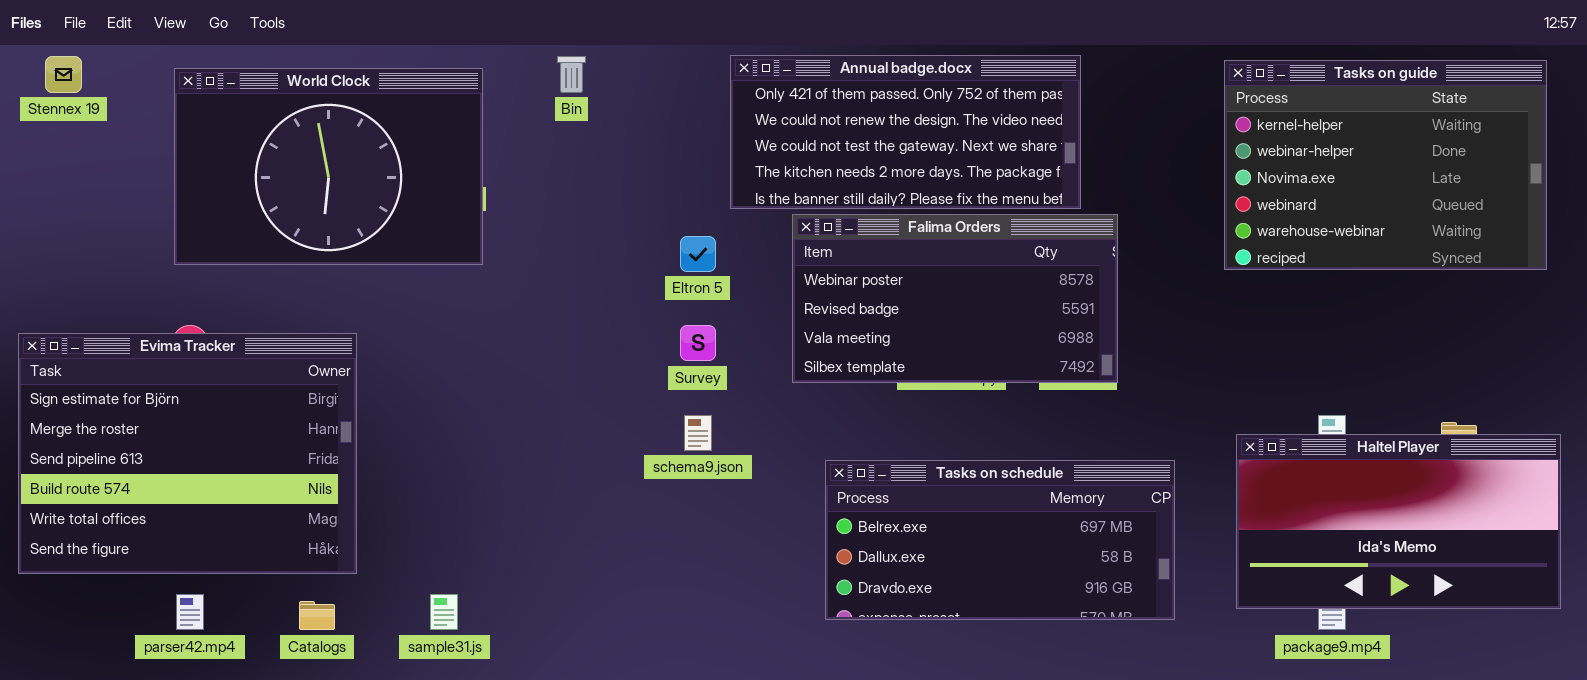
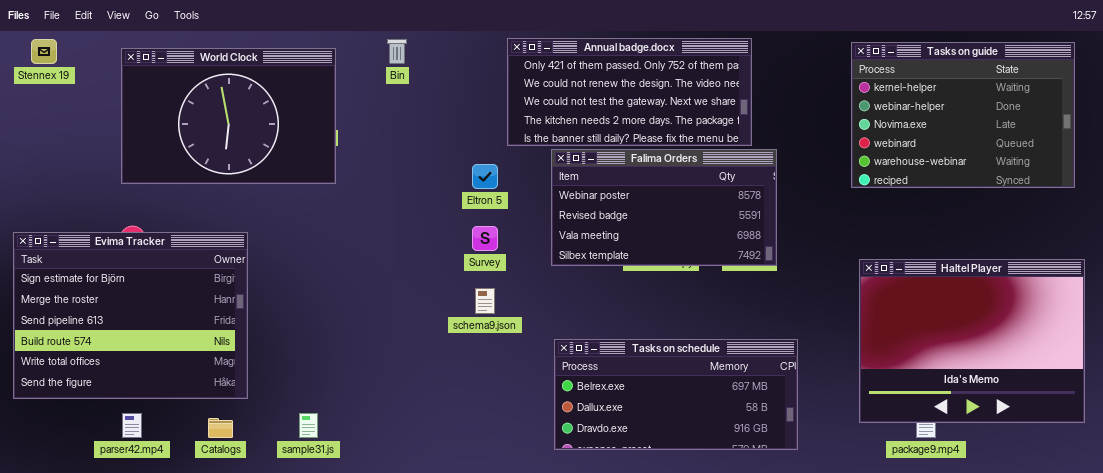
Haltel Player: [1236,434,1561,609] -> [859,259,1085,423], resized
Tasks on schedule: [825,460,1175,620] -> [554,339,798,450], moved

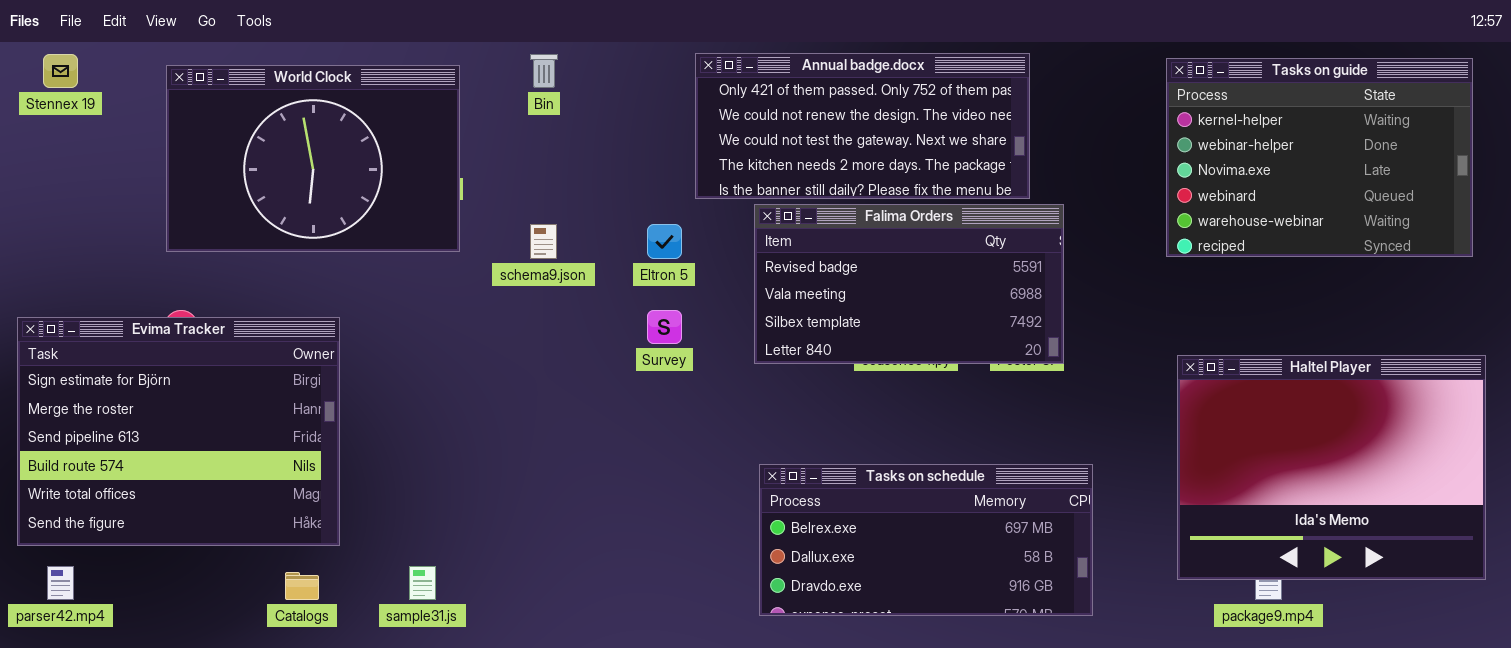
Falima Orders: [551,149,777,266] -> [754,204,1064,364], scrolled down 1 row
schema9.json: [475,288,495,314] -> [530,224,557,259], moved
parser42.mp4: [122,413,142,438] -> [47,566,74,600], moved

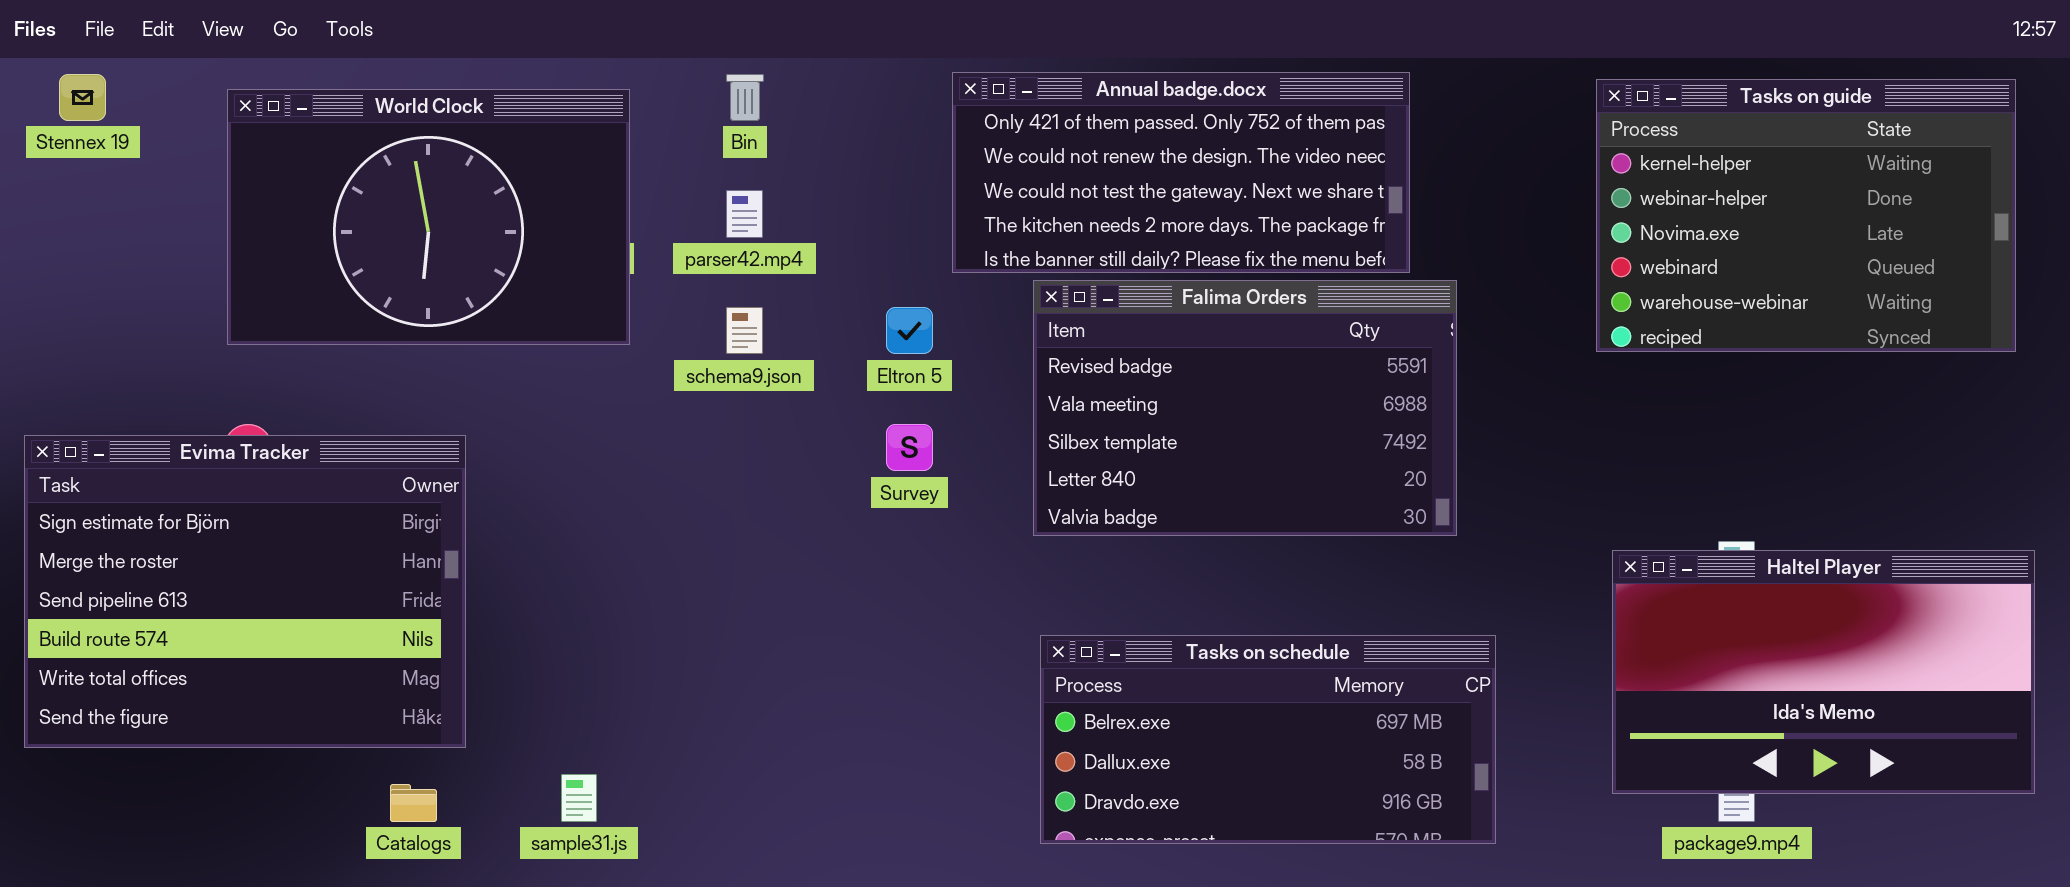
Falima Orders: [754,204,1064,364] -> [1033,280,1457,536], resized
Haltel Player: [1177,355,1486,580] -> [1612,550,2035,794], resized
parser42.mp4: [47,566,74,600] -> [726,190,763,238], moved

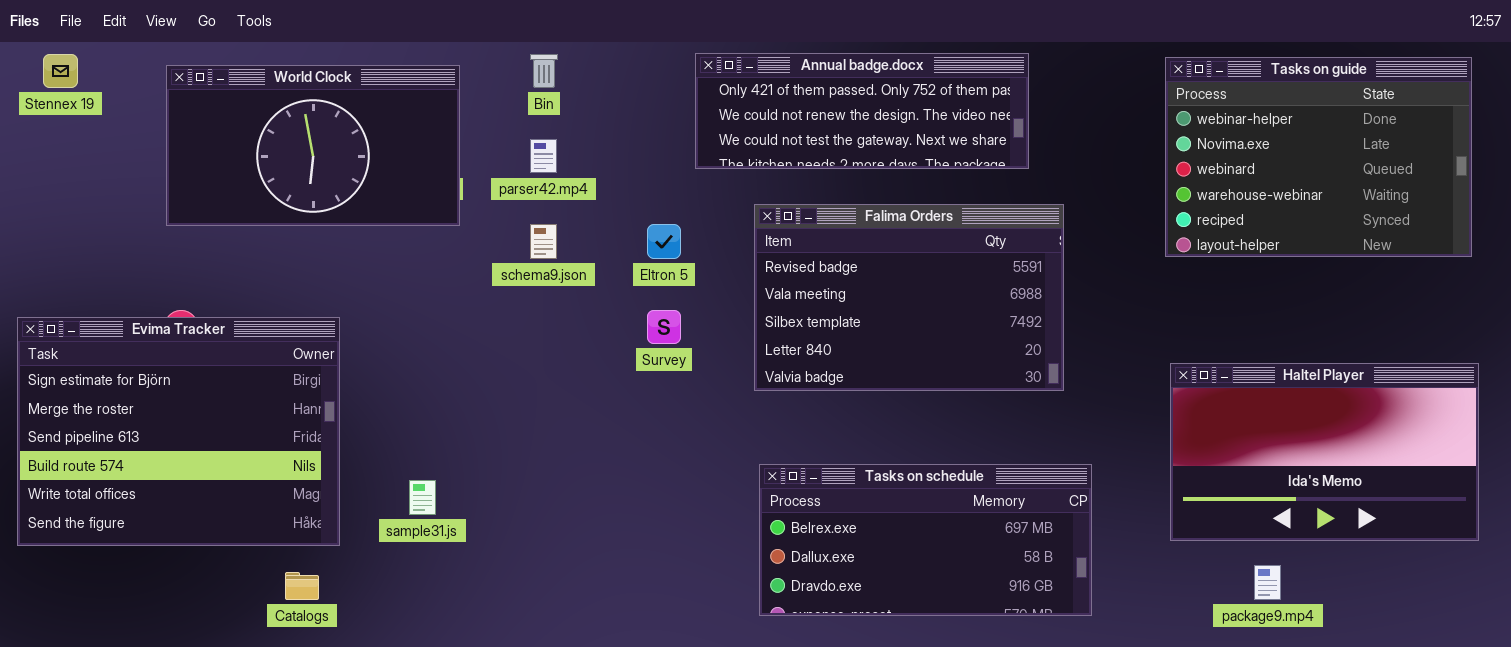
Annual badge.docx: [952,72,1410,273] -> [695,53,1029,169], resized
Tasks on guide: [1596,79,2016,352] -> [1165,57,1472,257], scrolled down 1 row
World Clock: [227,89,630,345] -> [166,65,460,226], resized
Haltel Player: [1612,550,2035,794] -> [1170,363,1479,541], moved
sample31.js: [561,774,597,822] -> [409,480,436,515], moved

